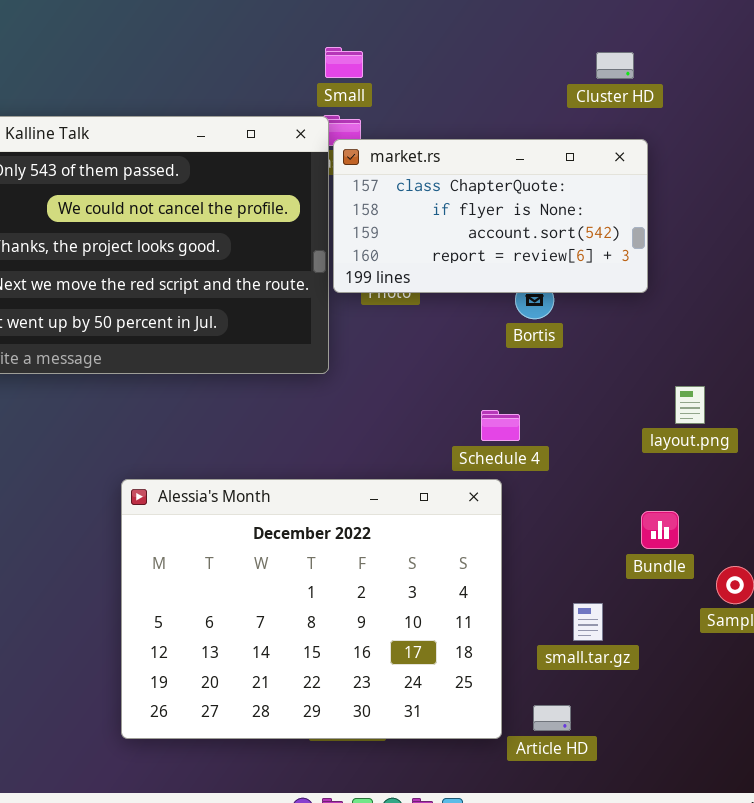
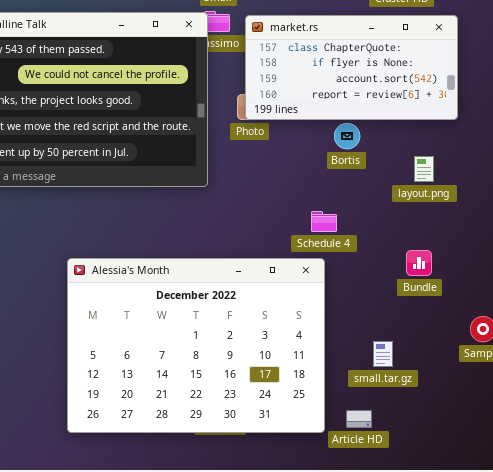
market.rs: [333,139,648,293] -> [245,15,458,120], moved
layout.png: [675,386,705,424] -> [414,156,434,182], moved
Bundle: [641,511,679,549] -> [406,250,432,276], moved

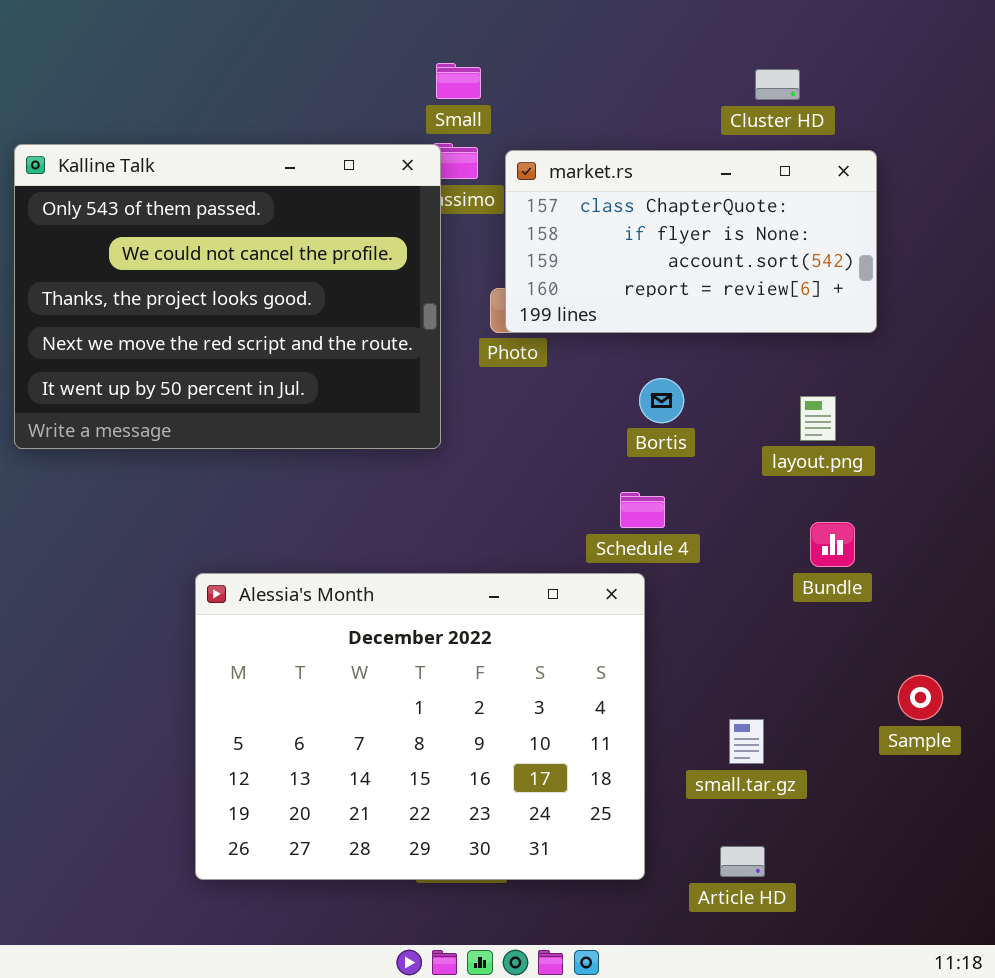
Bortis: [334,123,360,149] -> [639,378,684,423], moved
Bundle: [406,250,432,276] -> [810,522,855,567], moved
Article HD: [346,410,372,428] -> [720,846,765,877], moved

